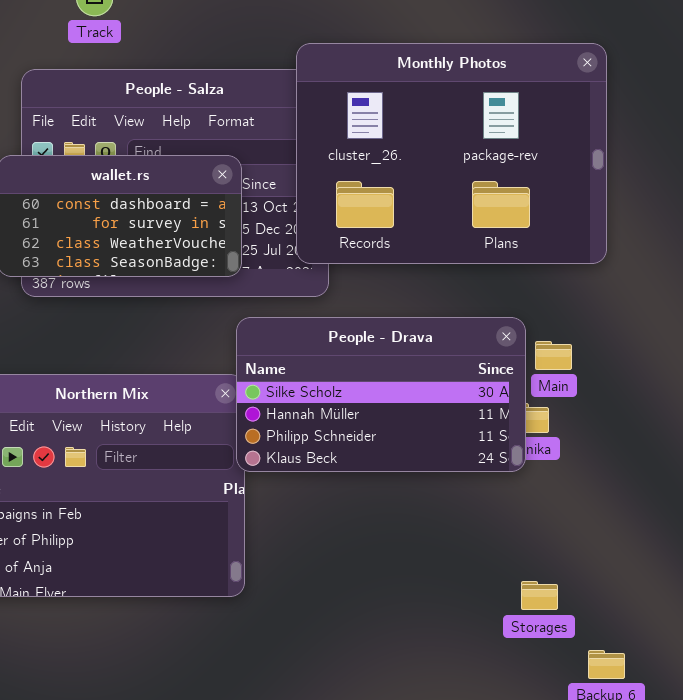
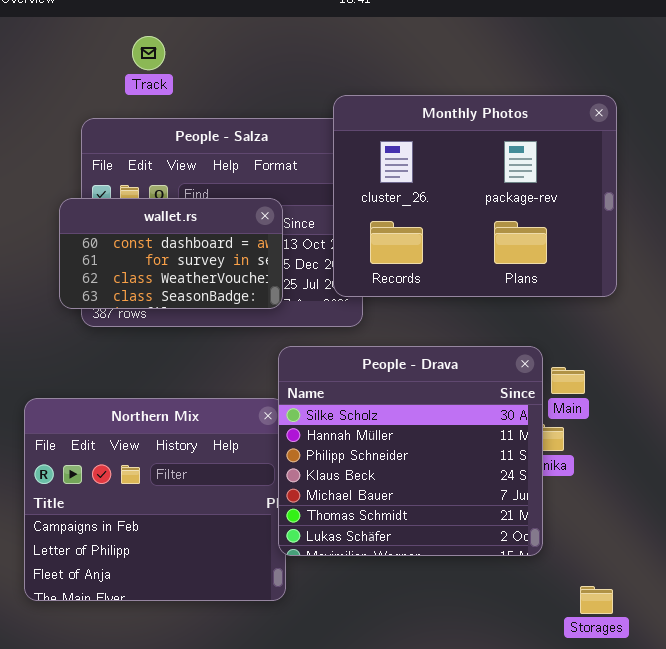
People - Drava: [236,317,526,472] -> [278,346,543,556], resized
Storages: [521,581,558,610] -> [580,586,613,614], moved

